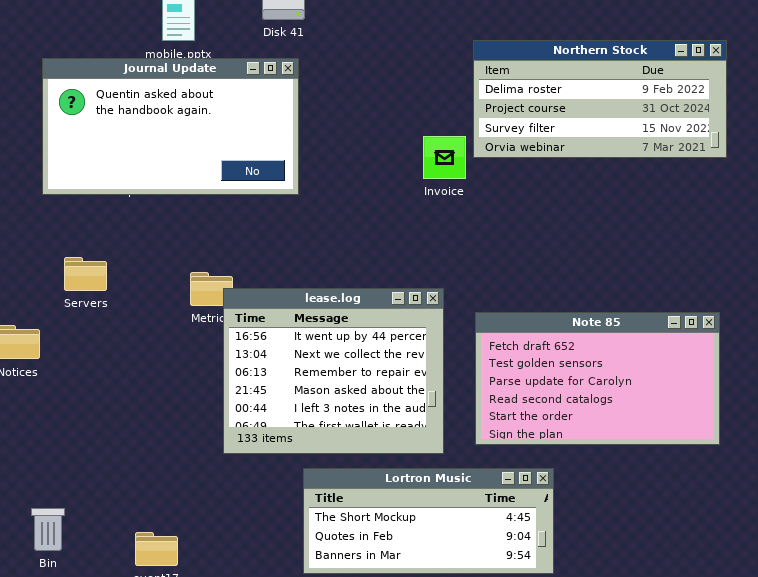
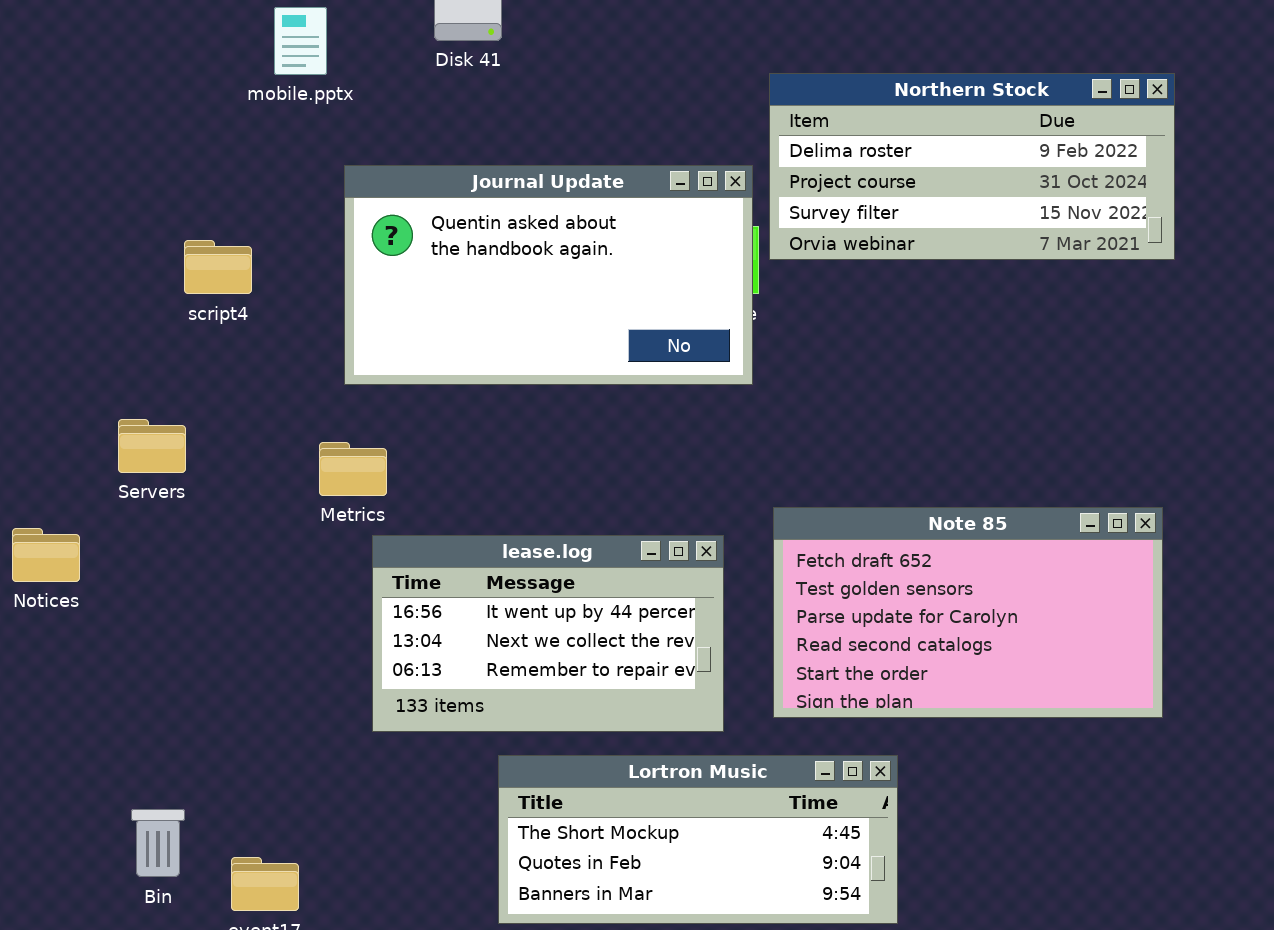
Journal Update: [42,58,299,195] -> [344,165,753,385], moved
lease.log: [223,288,444,454] -> [372,535,724,732], resized
Bin: [31,508,65,551] -> [131,809,185,877], moved

